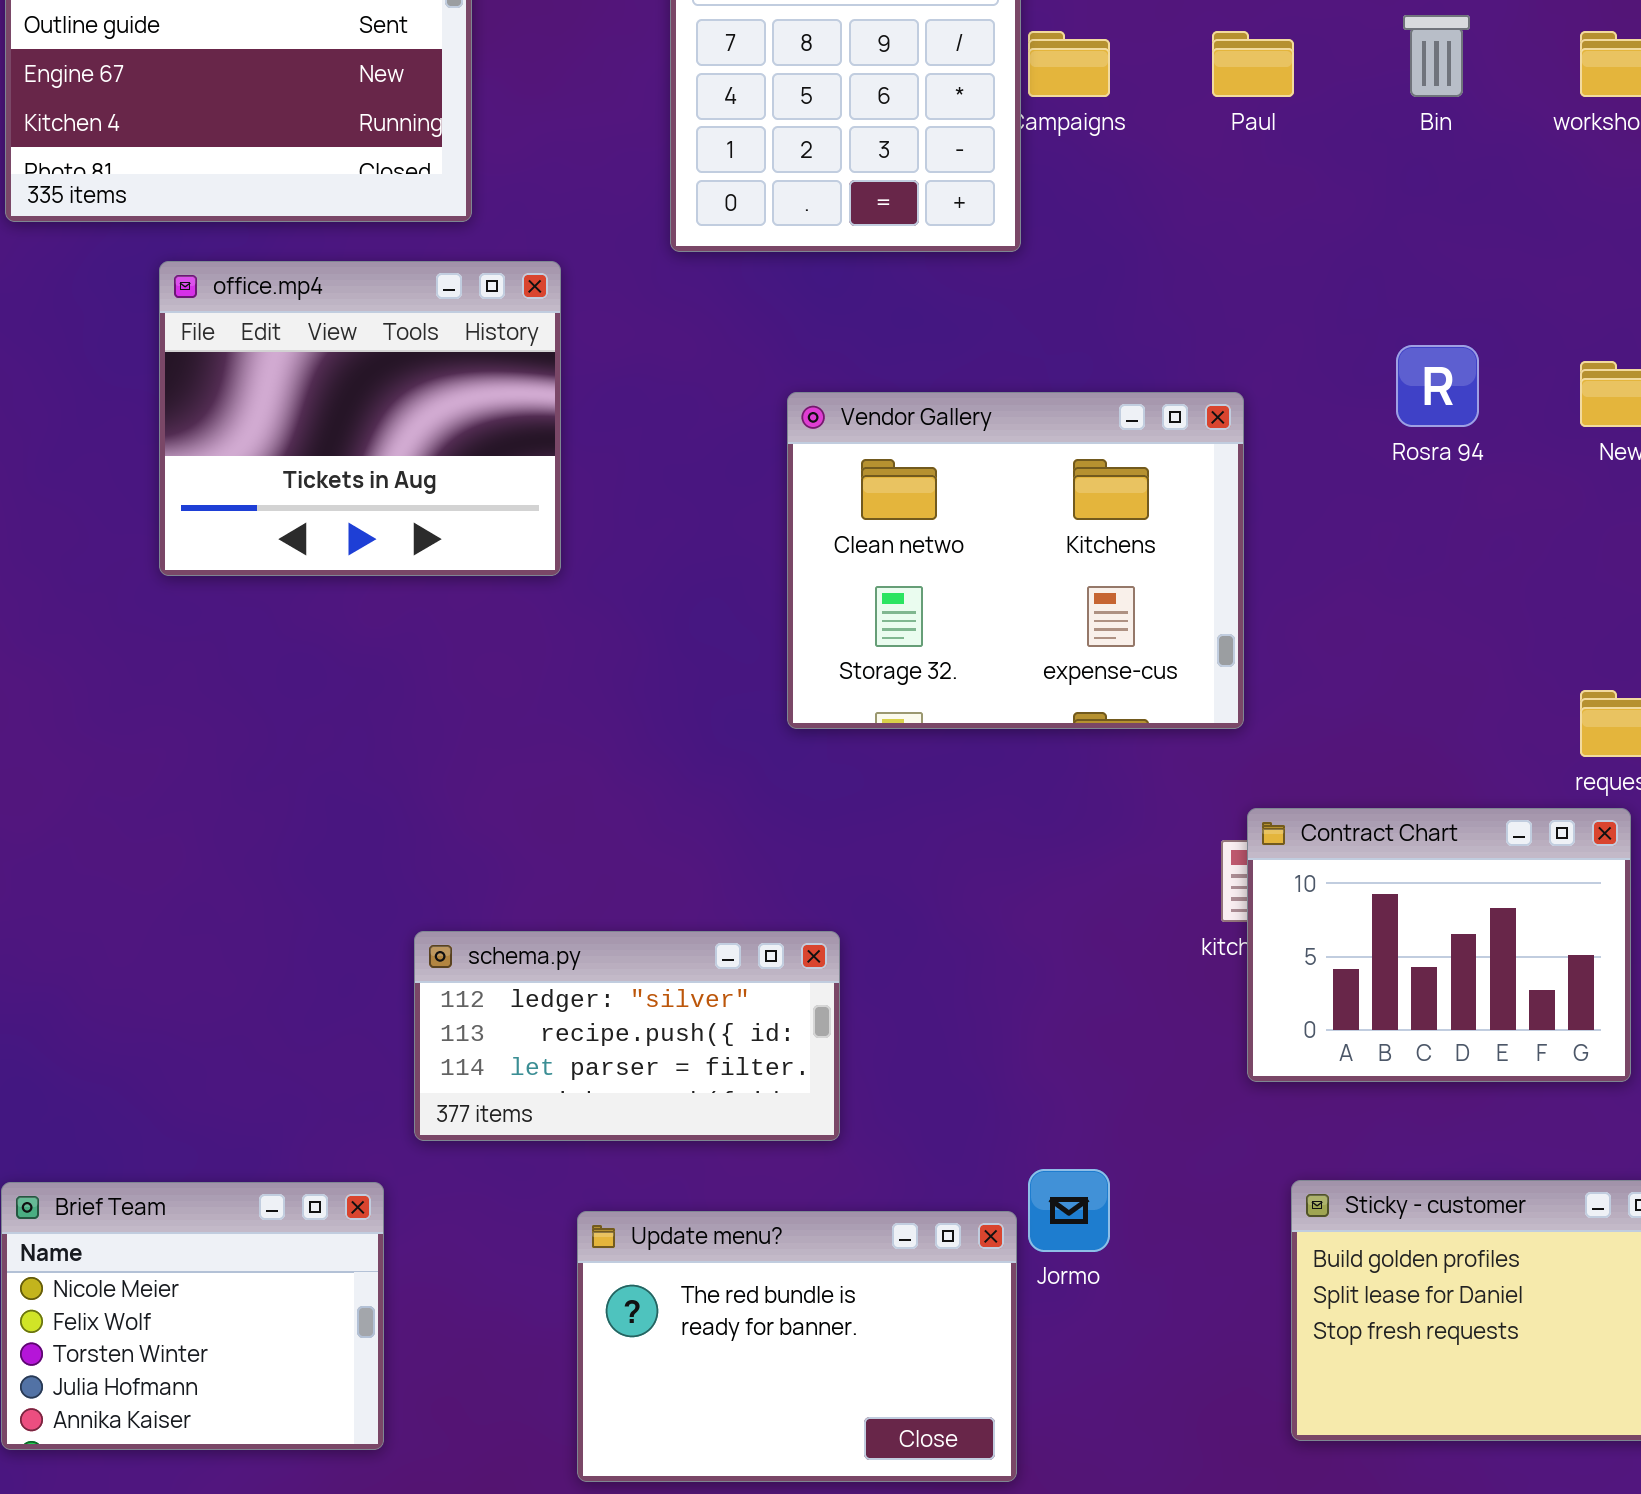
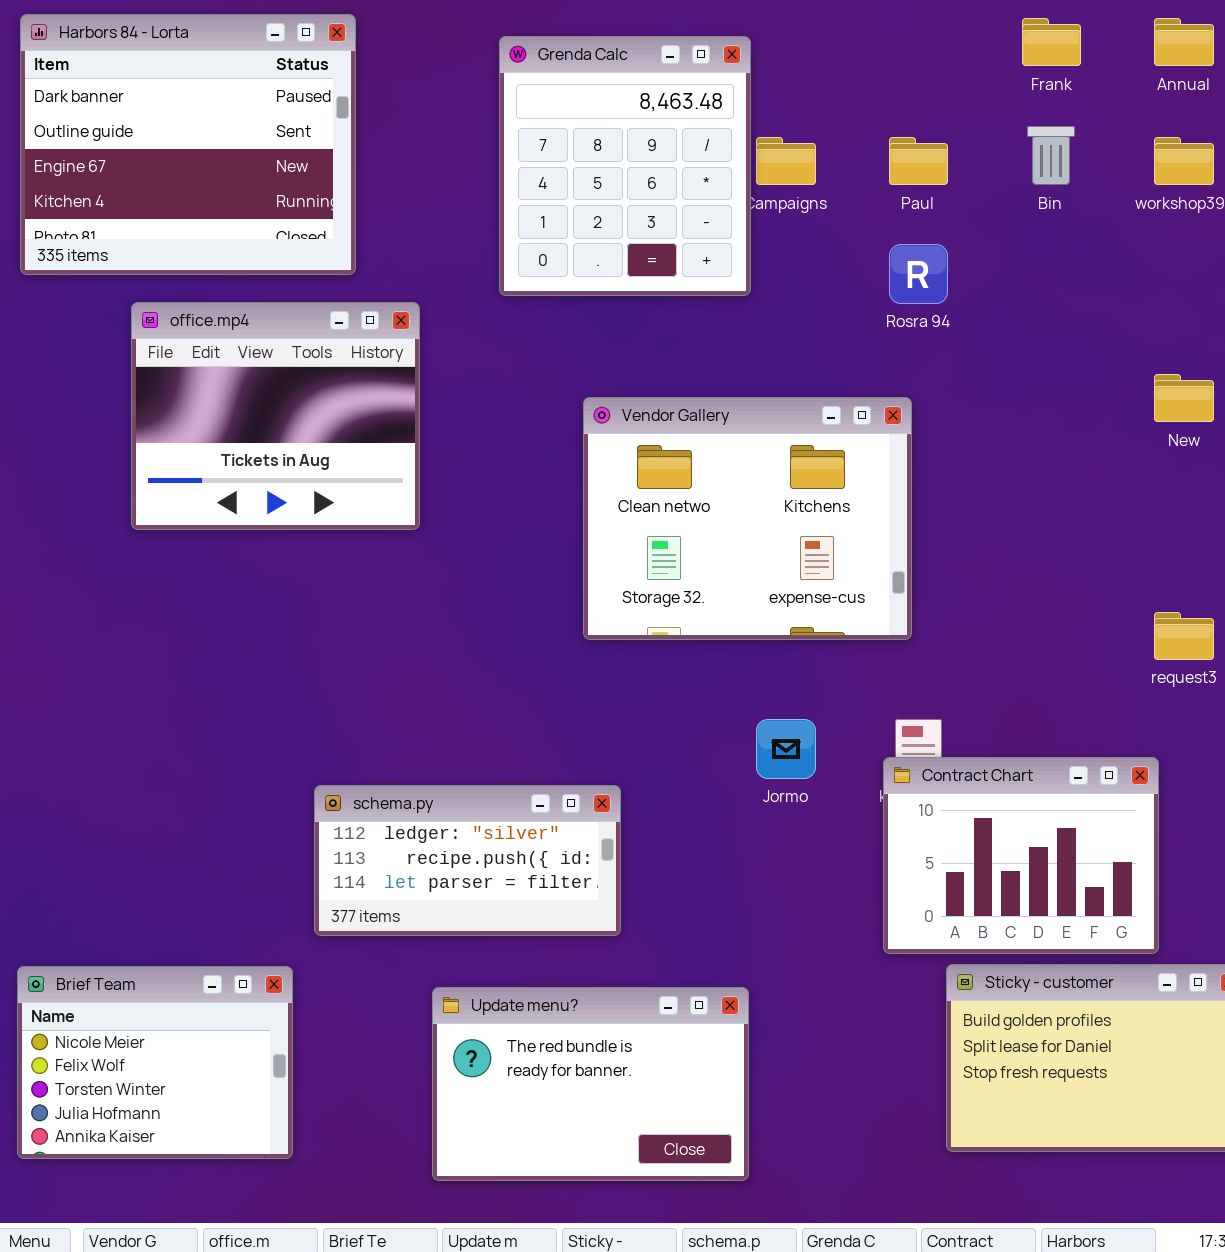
Rosra 94: [1396,345,1479,427] -> [889,244,948,304], moved
Contract Chart: [1247,808,1631,1082] -> [883,757,1159,954], moved
Jormo: [1028,1169,1110,1252] -> [756,719,816,779], moved

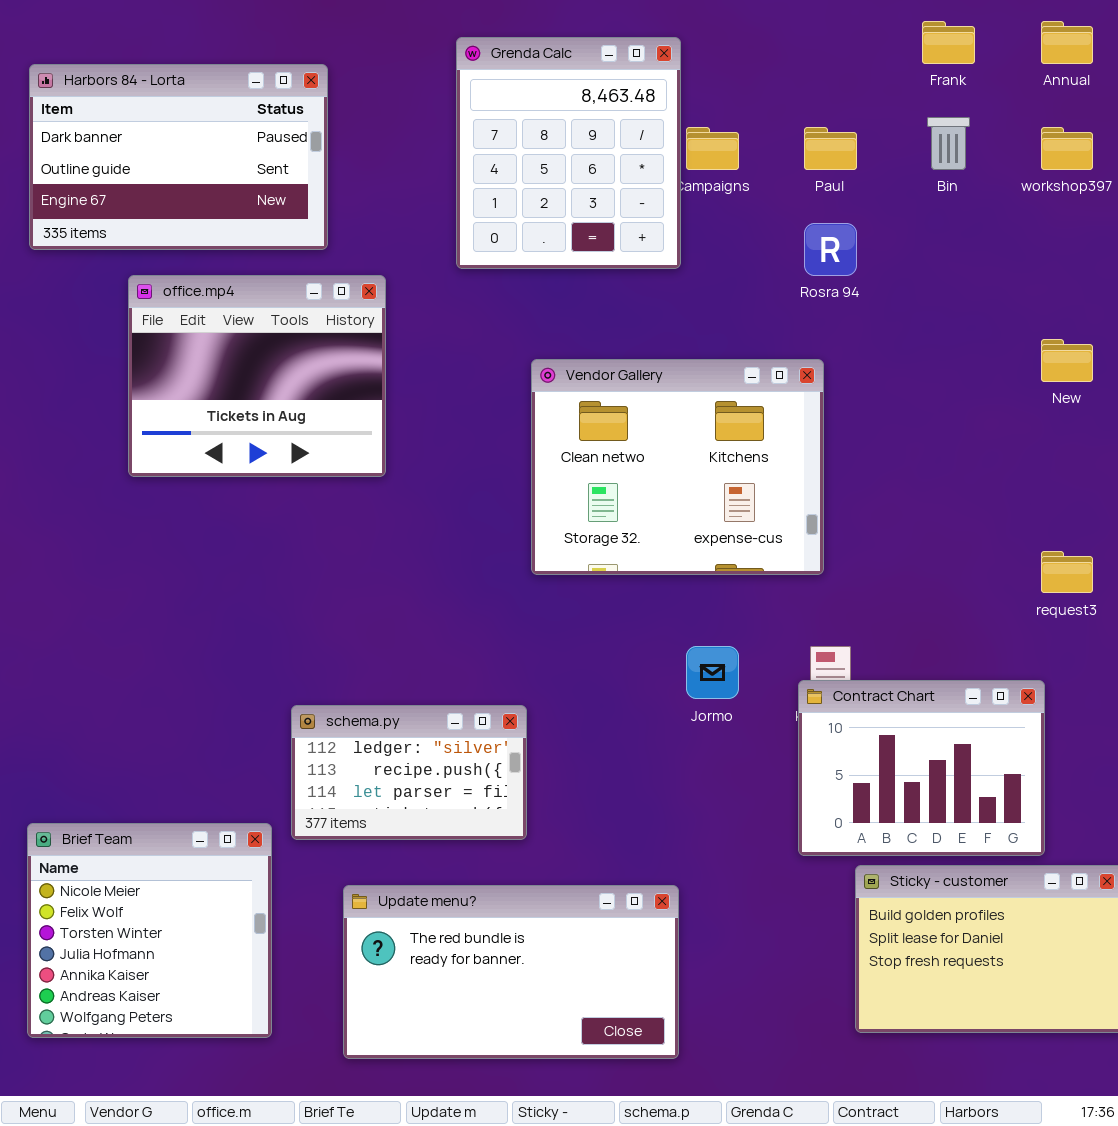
Harbors 84 - Lorta: [20,14,356,275] -> [29,64,328,250], resized
schema.py: [314,785,621,936] -> [291,705,527,840], resized
Brief Team: [17,966,293,1159] -> [27,823,272,1038], resized
Update menu?: [432,987,749,1181] -> [343,885,679,1059], resized

